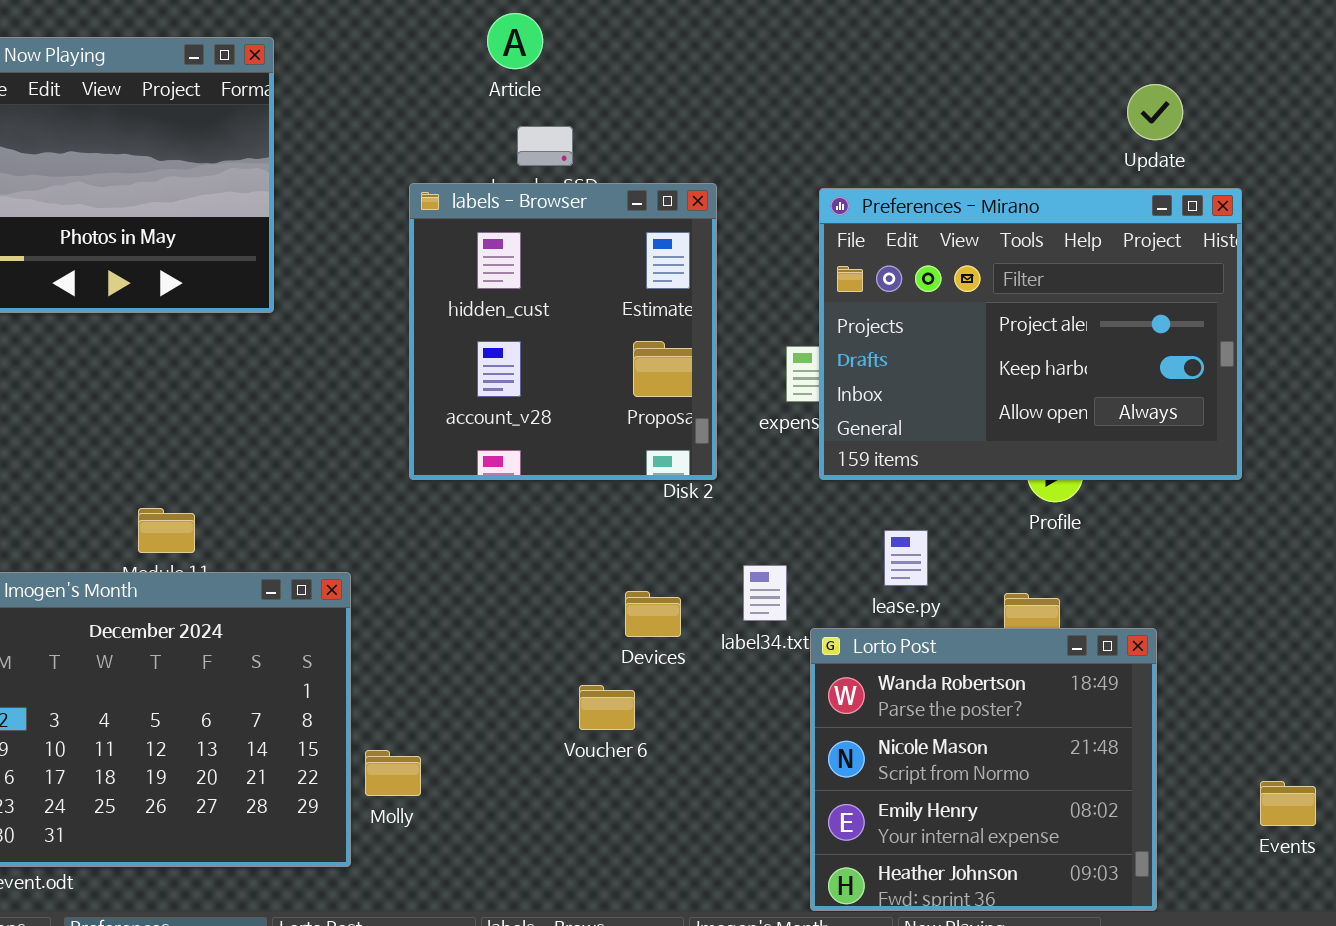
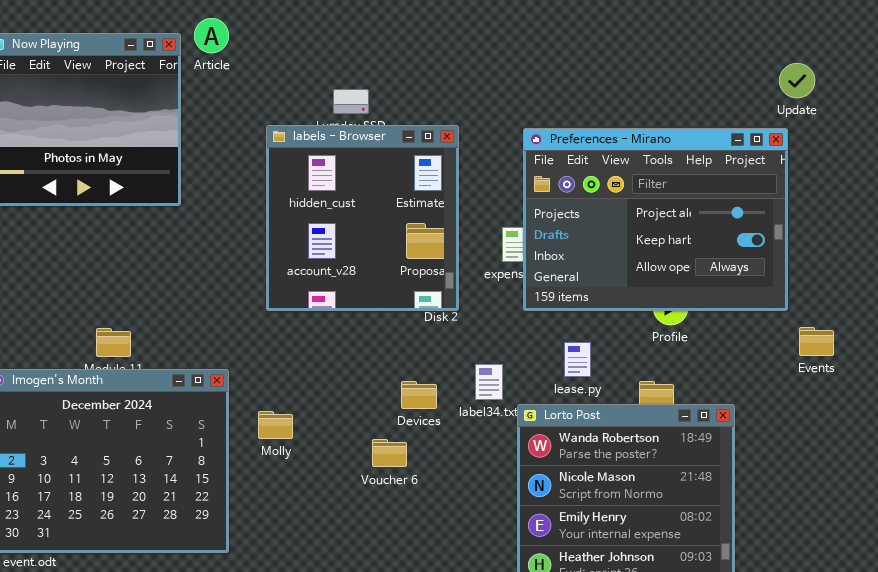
Article: [487,13,543,69] -> [194,18,229,53], moved
Update: [1127,84,1183,140] -> [779,63,815,98], moved
Molly: [365,750,421,796] -> [258,411,293,439], moved
Events: [1260,781,1316,826] -> [799,327,834,356], moved

